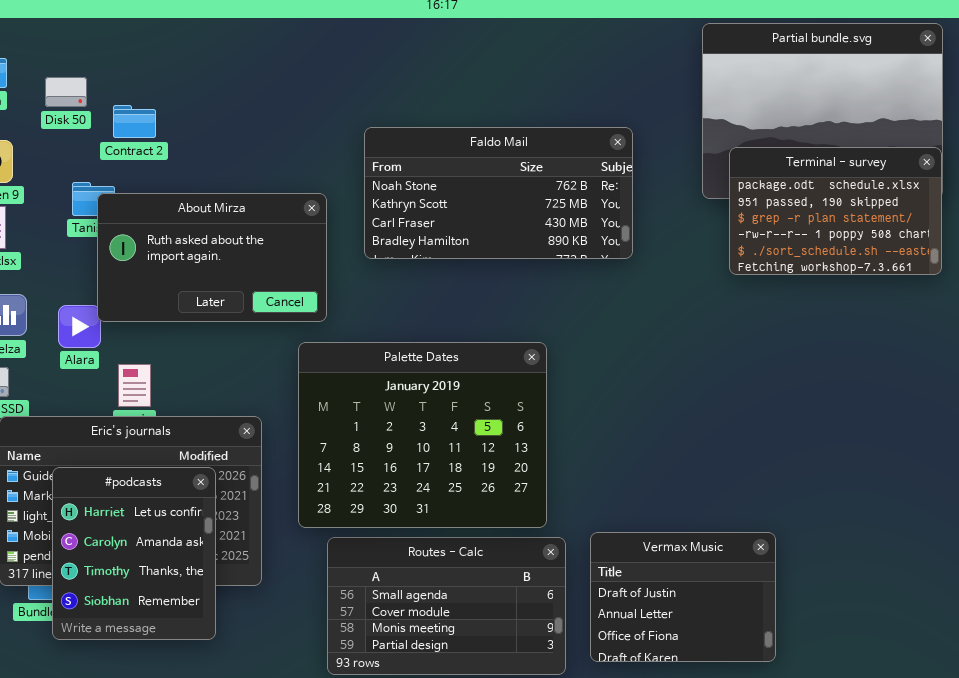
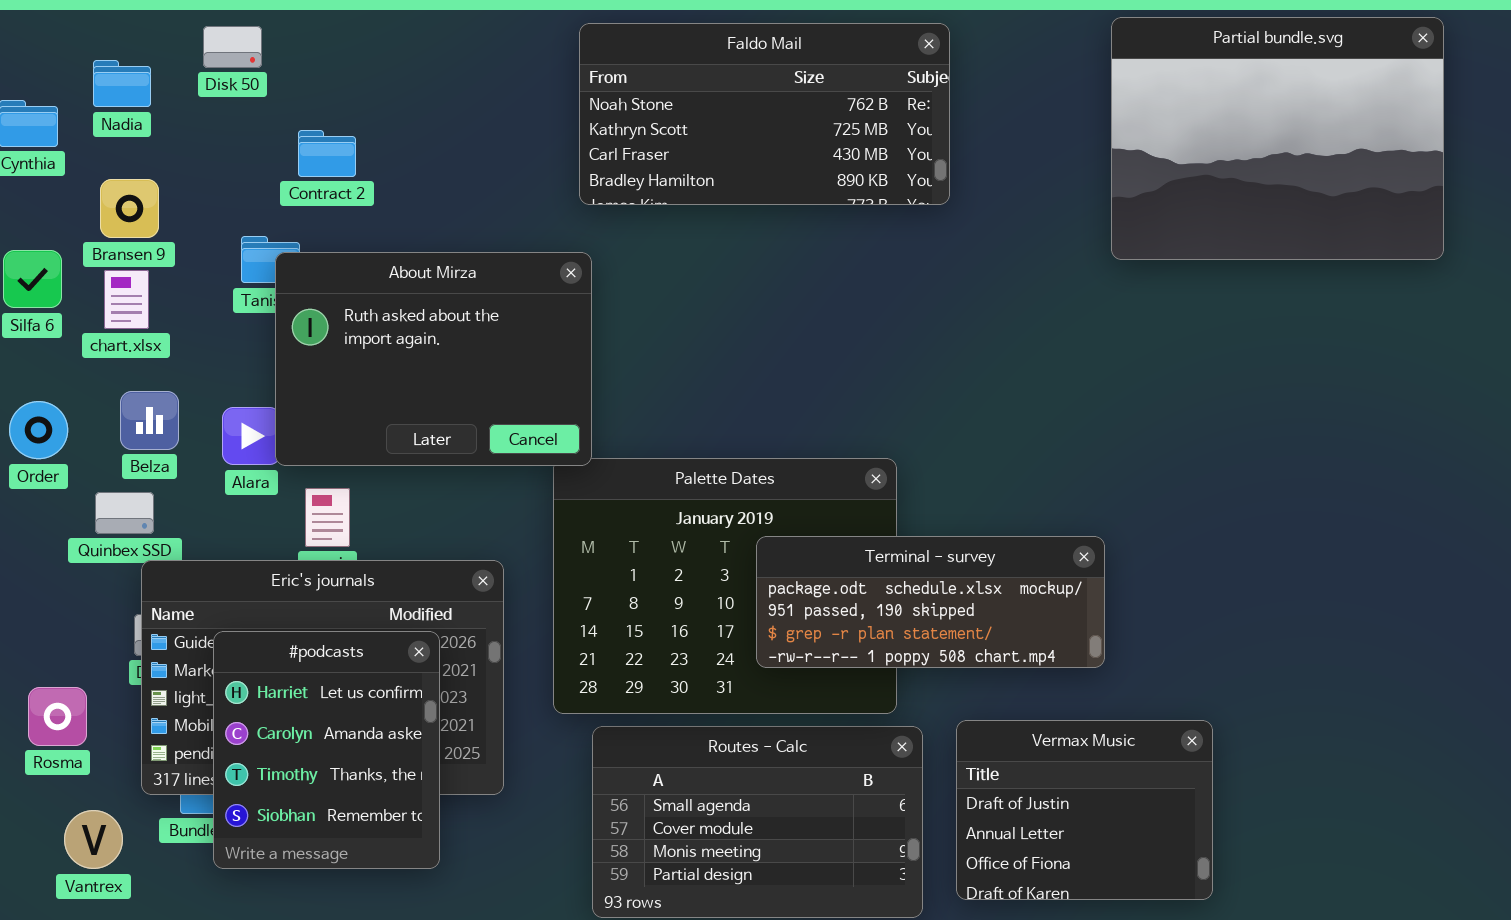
Disk 50: [45,77,87,107] -> [203,26,262,68], moved
Faldo Mail: [364,127,633,259] -> [579,23,950,205], moved
Terminal - survey: [729,147,942,275] -> [756,536,1105,668], moved, resized
About Mirza: [97,193,327,322] -> [275,252,592,466], resized

